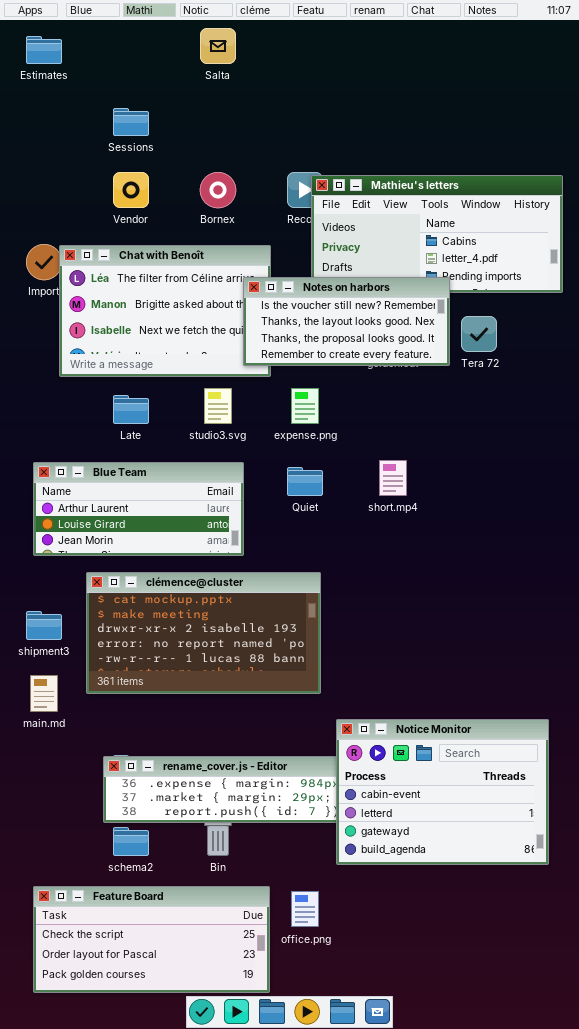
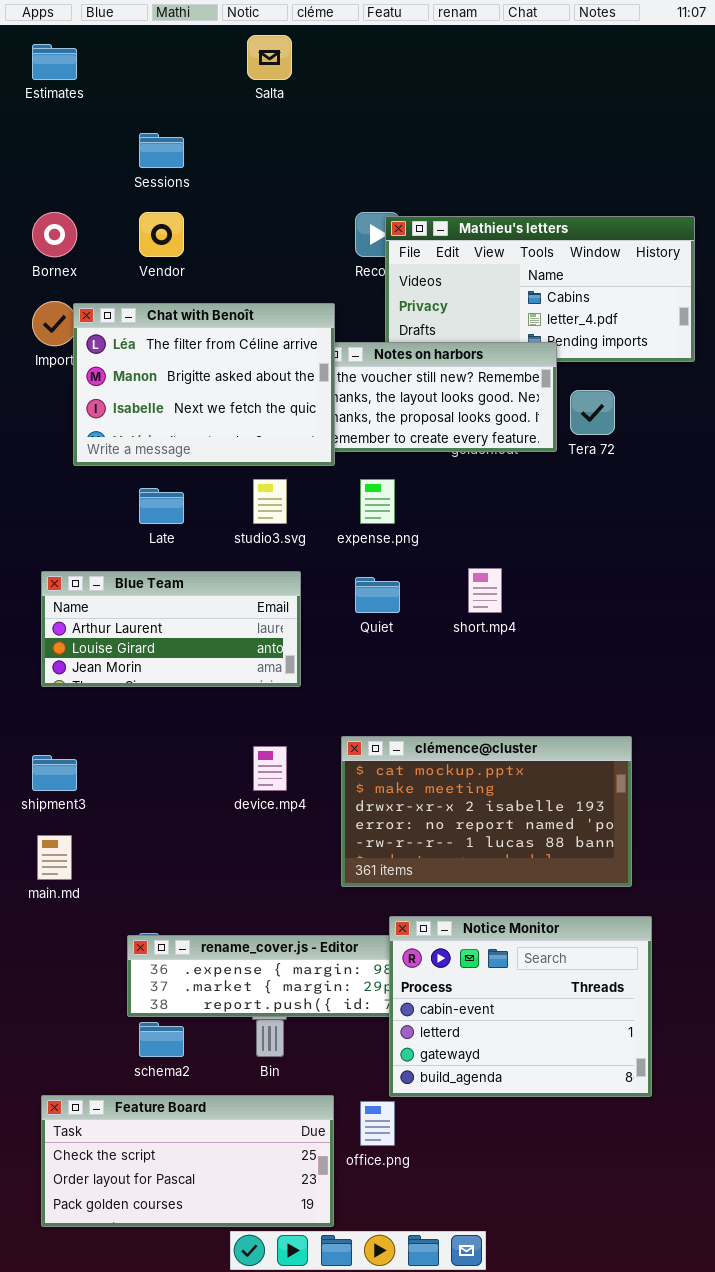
Bornex: [200,172,236,208] -> [32,212,77,257], moved
Chat with Benoît: [59,245,271,377] -> [73,303,335,466], raised
clémence@cluster: [86,572,321,694] -> [341,736,632,887], moved
Notice Monitor: [336,719,549,865] -> [389,916,652,1097], moved

